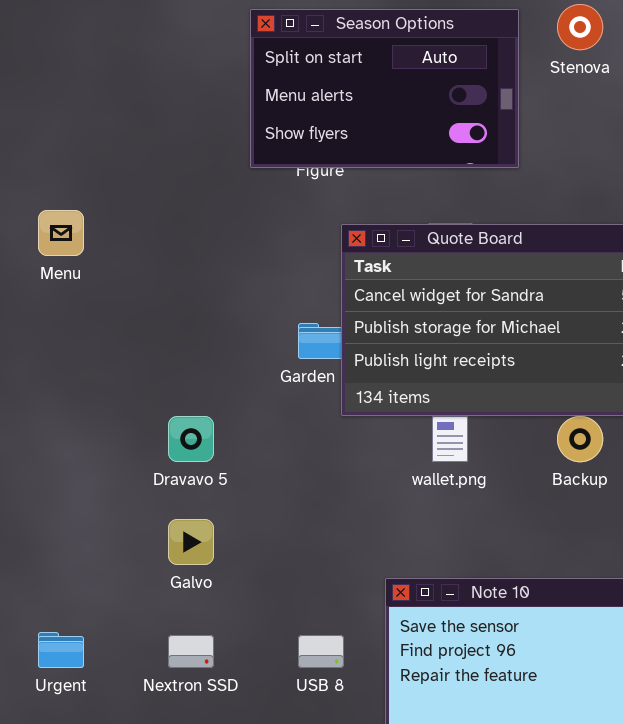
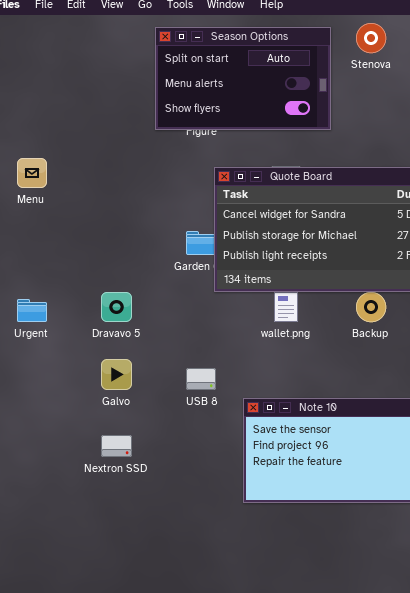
Urgent: [38,632,84,668] -> [17,299,47,322], moved
USB 8: [298,635,344,668] -> [186,368,216,390], moved

